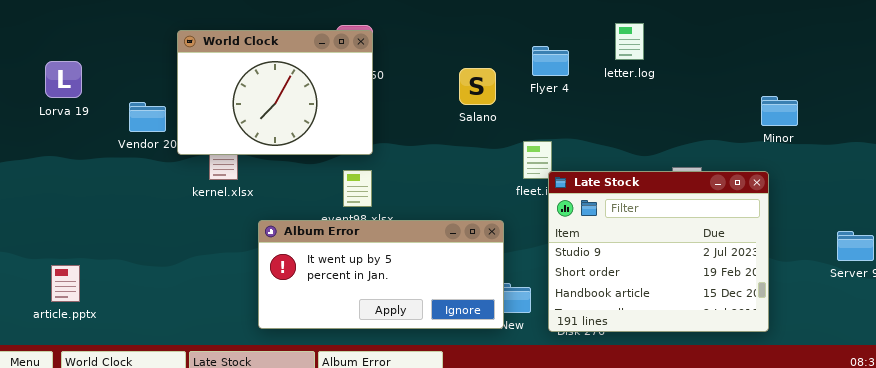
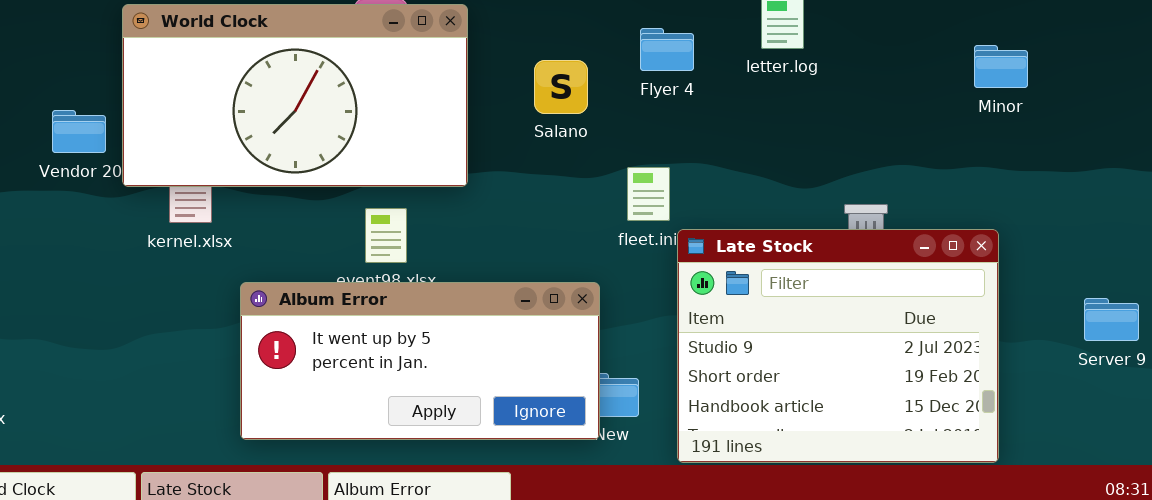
World Clock: [177,30,373,155] -> [122,4,468,187], resized
Minor: [761,96,798,126] -> [974,45,1028,88], moved
Late Stock: [548,171,769,332] -> [677,229,999,463], moved

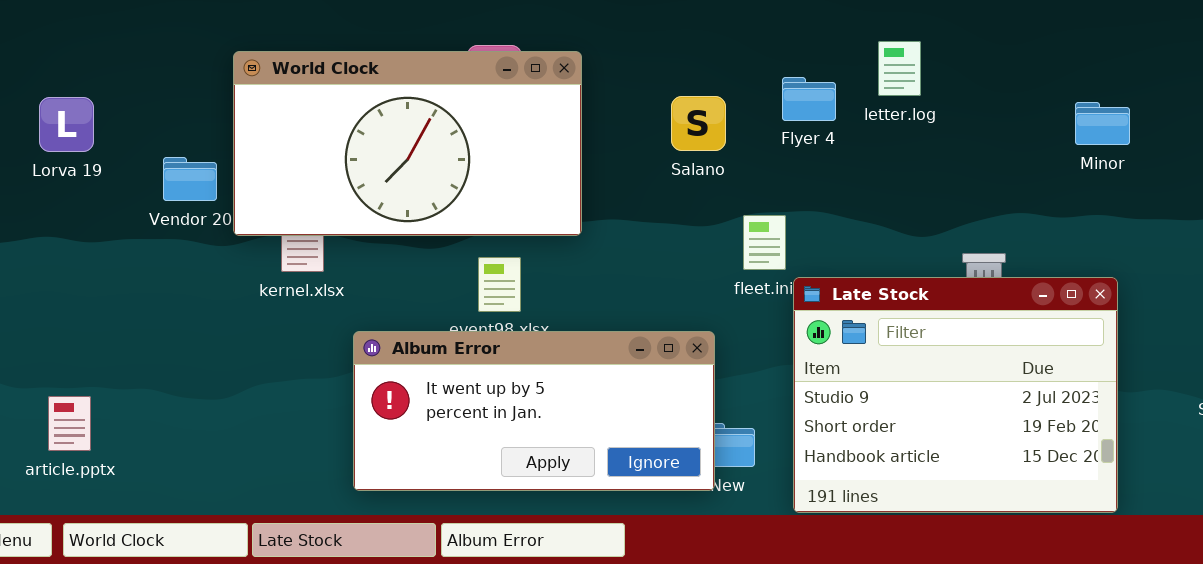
Flyer 4: [640,28,694,71] -> [782,77,836,121], moved
Minor: [974,45,1028,88] -> [1075,102,1130,145], moved
Salano: [534,60,588,114] -> [671,96,726,151], moved

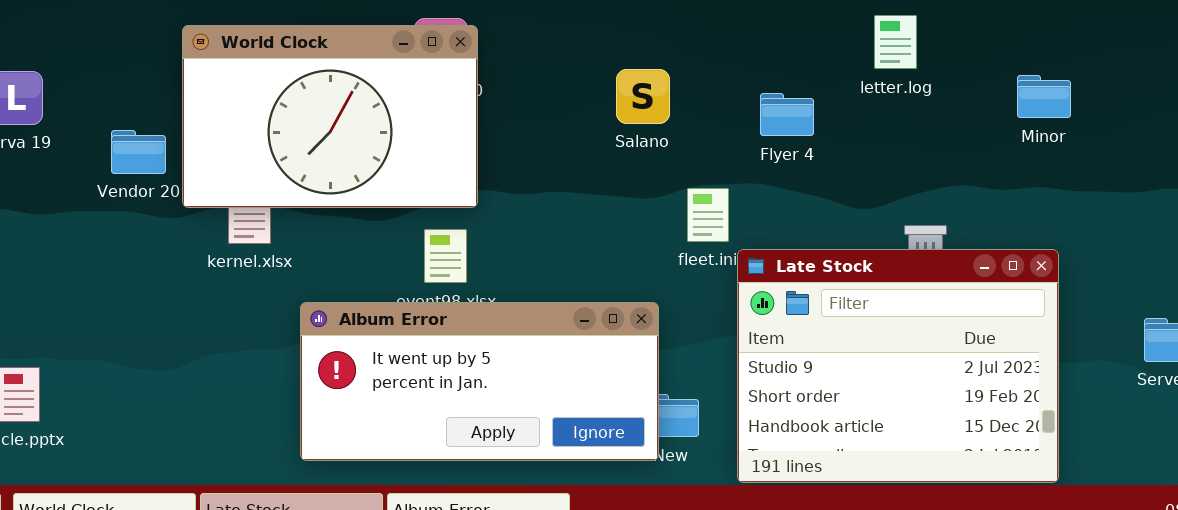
letter.log: [878,41,921,96] -> [874,15,917,69], moved
World Clock: [233,51,582,236] -> [182,25,478,208], resized
Flyer 4: [782,77,836,121] -> [760,93,814,136], moved

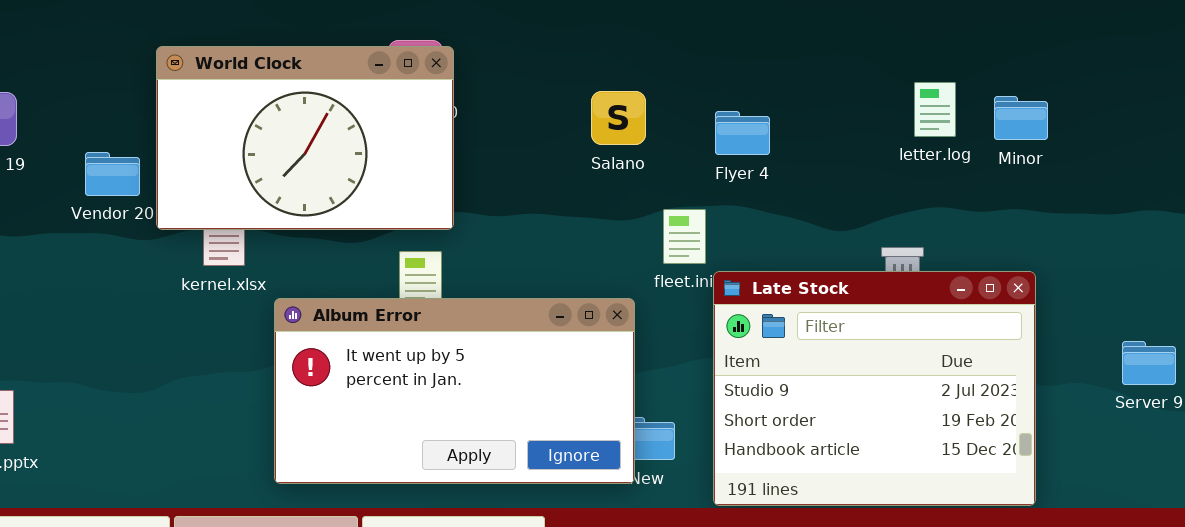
letter.log: [874,15,917,69] -> [914,82,956,137], moved
Flyer 4: [760,93,814,136] -> [715,111,770,155], moved
Album Error: [300,302,659,461] -> [274,298,635,484], resized

